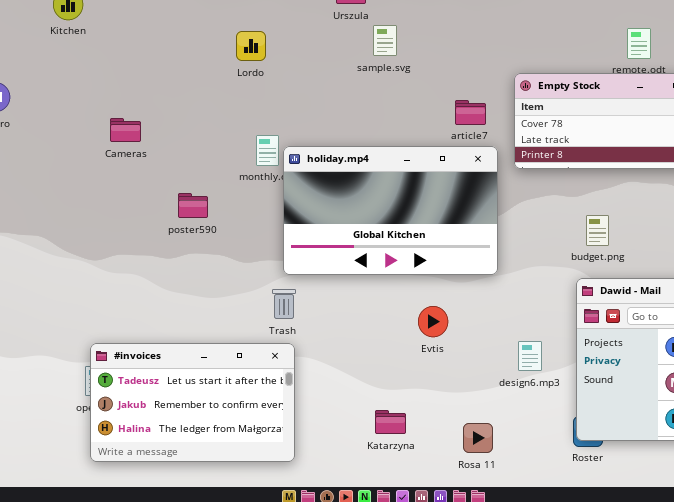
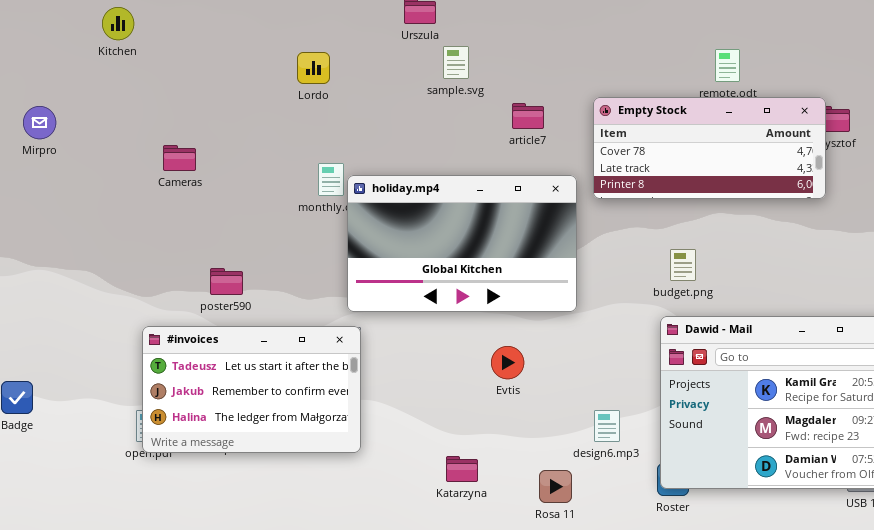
article7: [455,100,486,125] -> [512,103,544,129], moved
poster590: [178,193,208,218] -> [210,268,243,295], moved
design6.mp3: [518,341,542,371] -> [594,410,620,442], moved
#invoices: [90,343,295,462] -> [142,326,361,453], moved

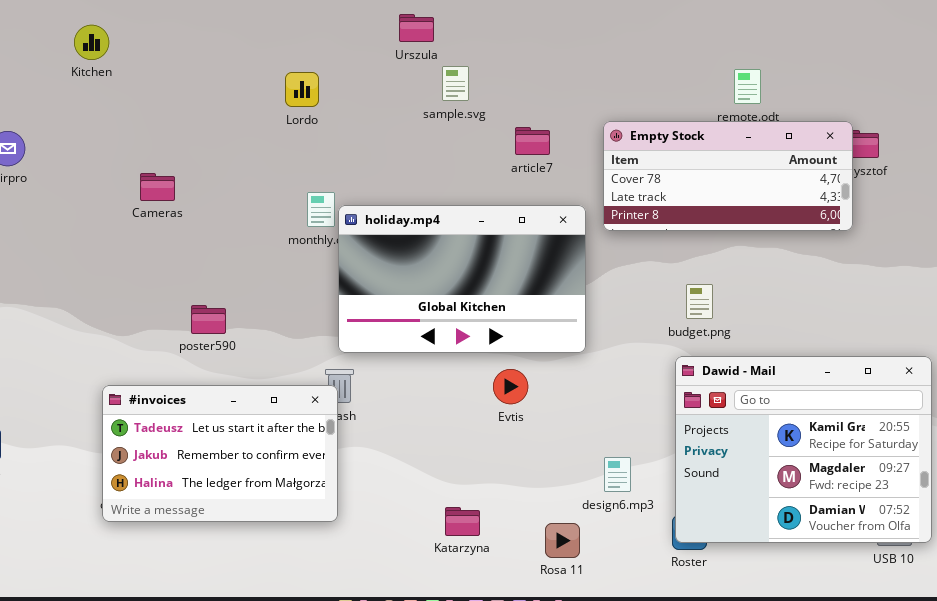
#invoices: [142,326,361,453] -> [102,385,338,522], moved
Evtis: [491,346,524,379] -> [493,369,528,404], moved

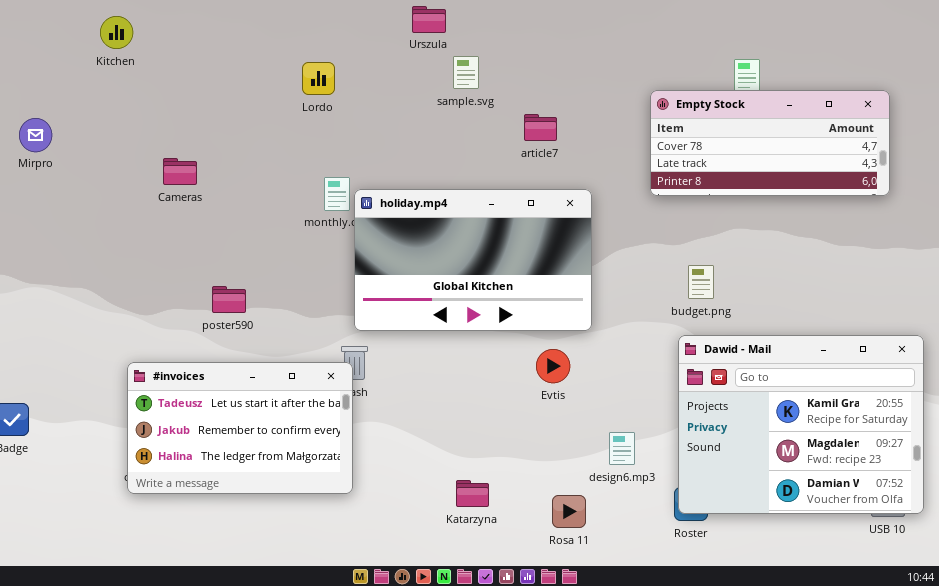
Empty Stock: [603,121,853,231] -> [650,90,890,196], moved
Evtis: [493,369,528,404] -> [536,349,570,383], moved

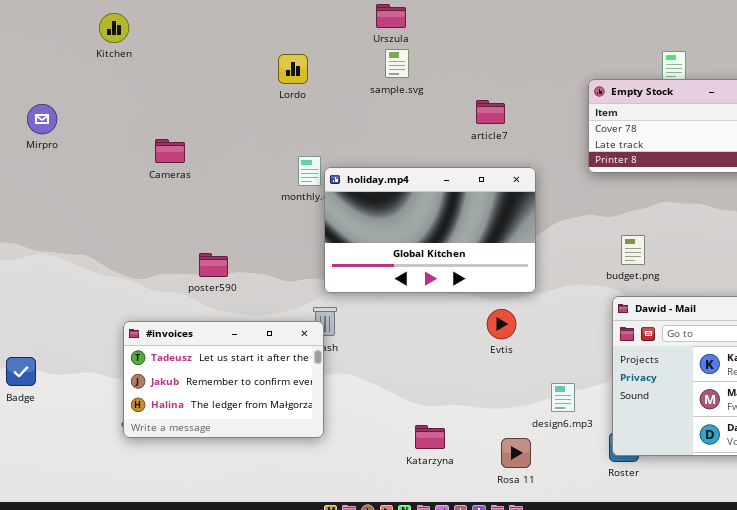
sample.svg: [453,56,479,89] -> [385,49,409,78], moved

